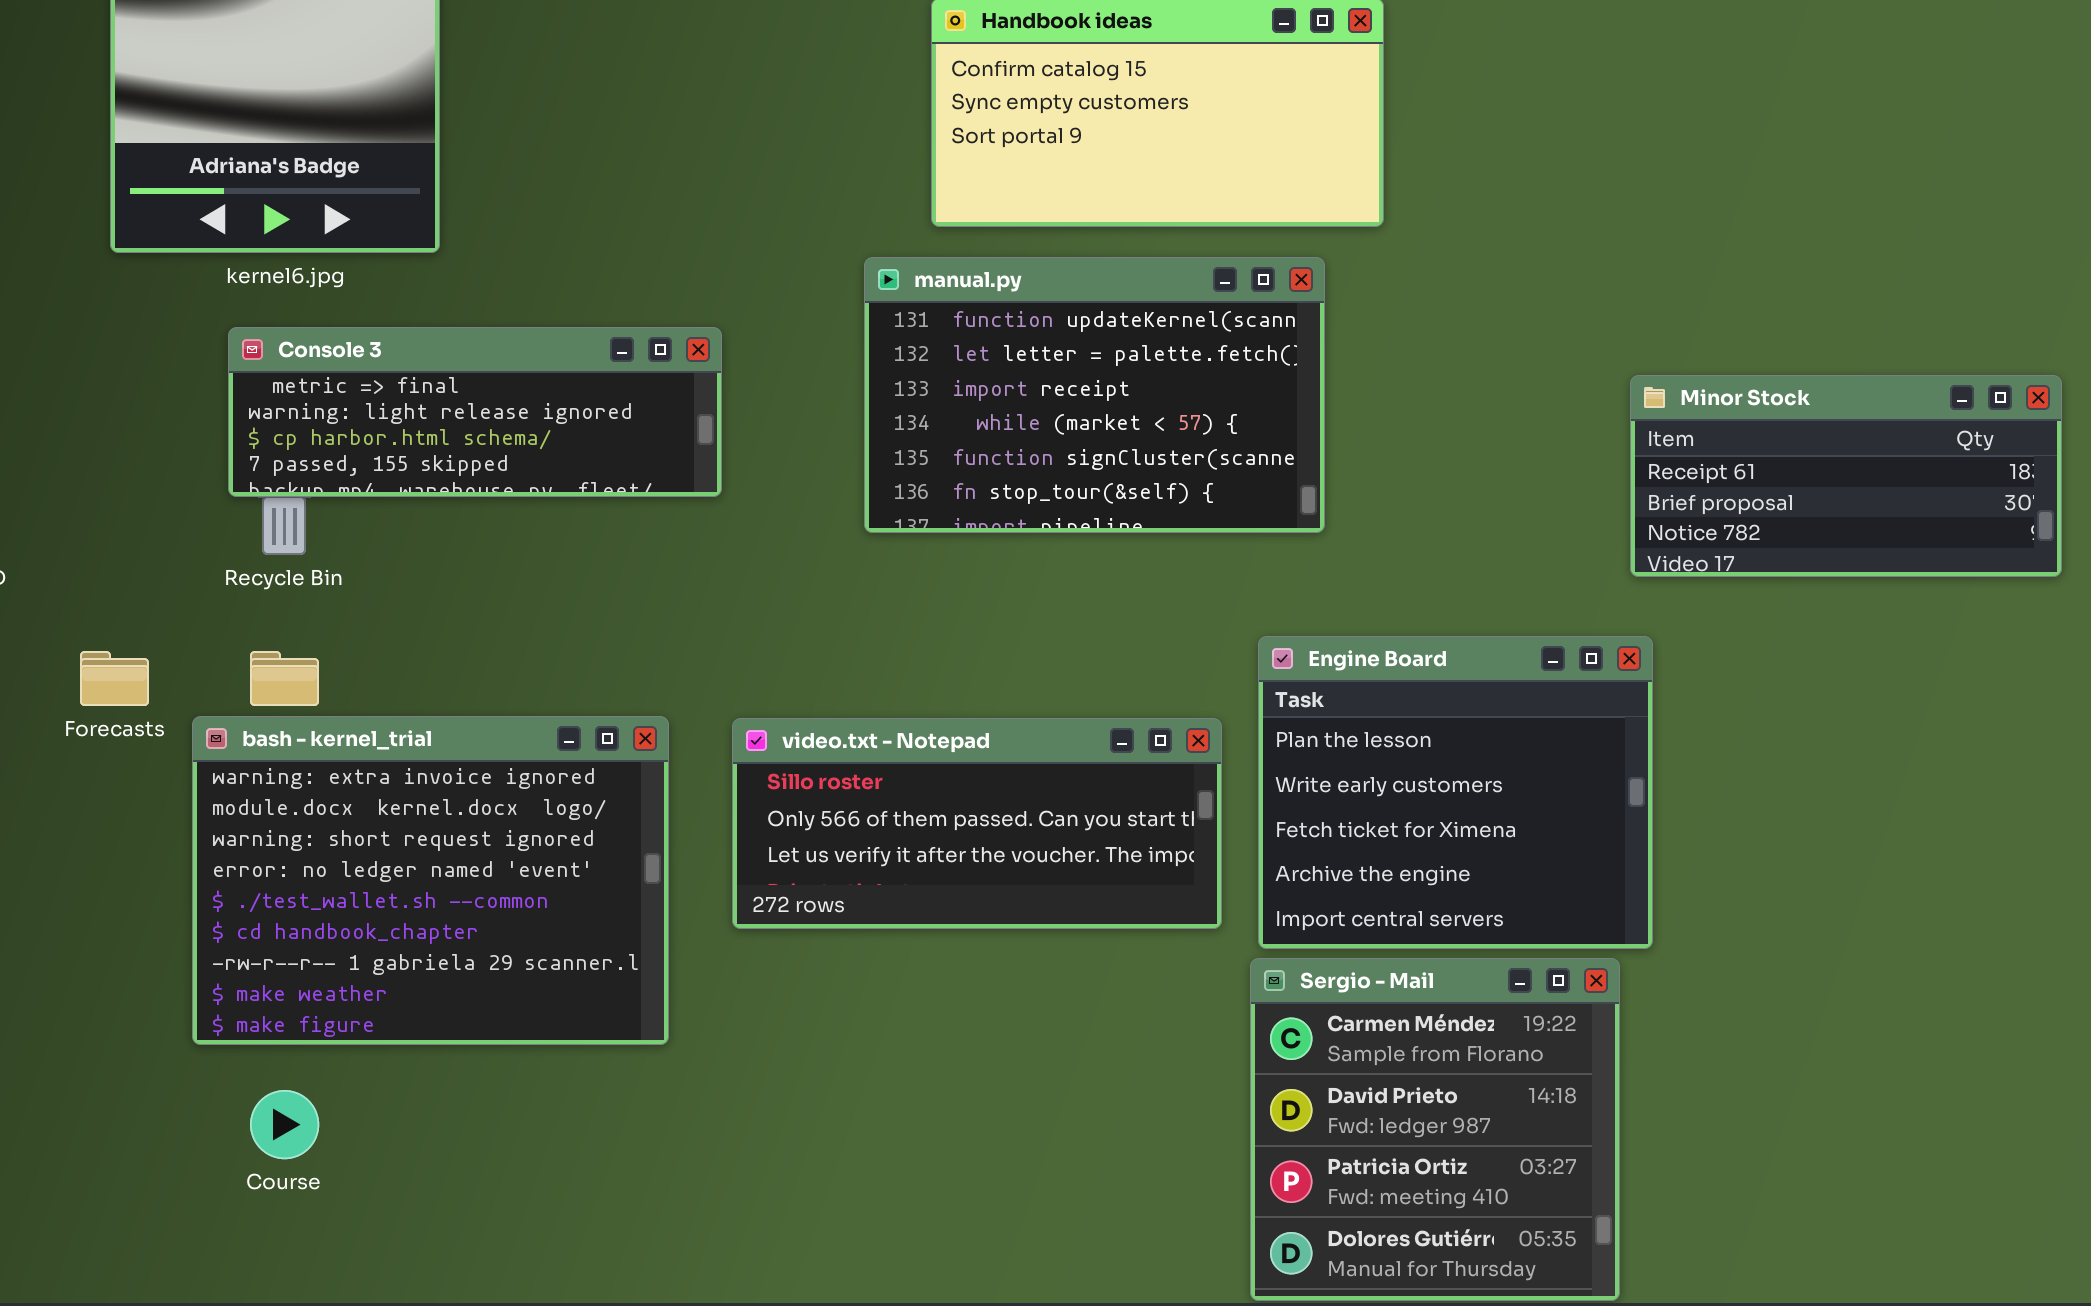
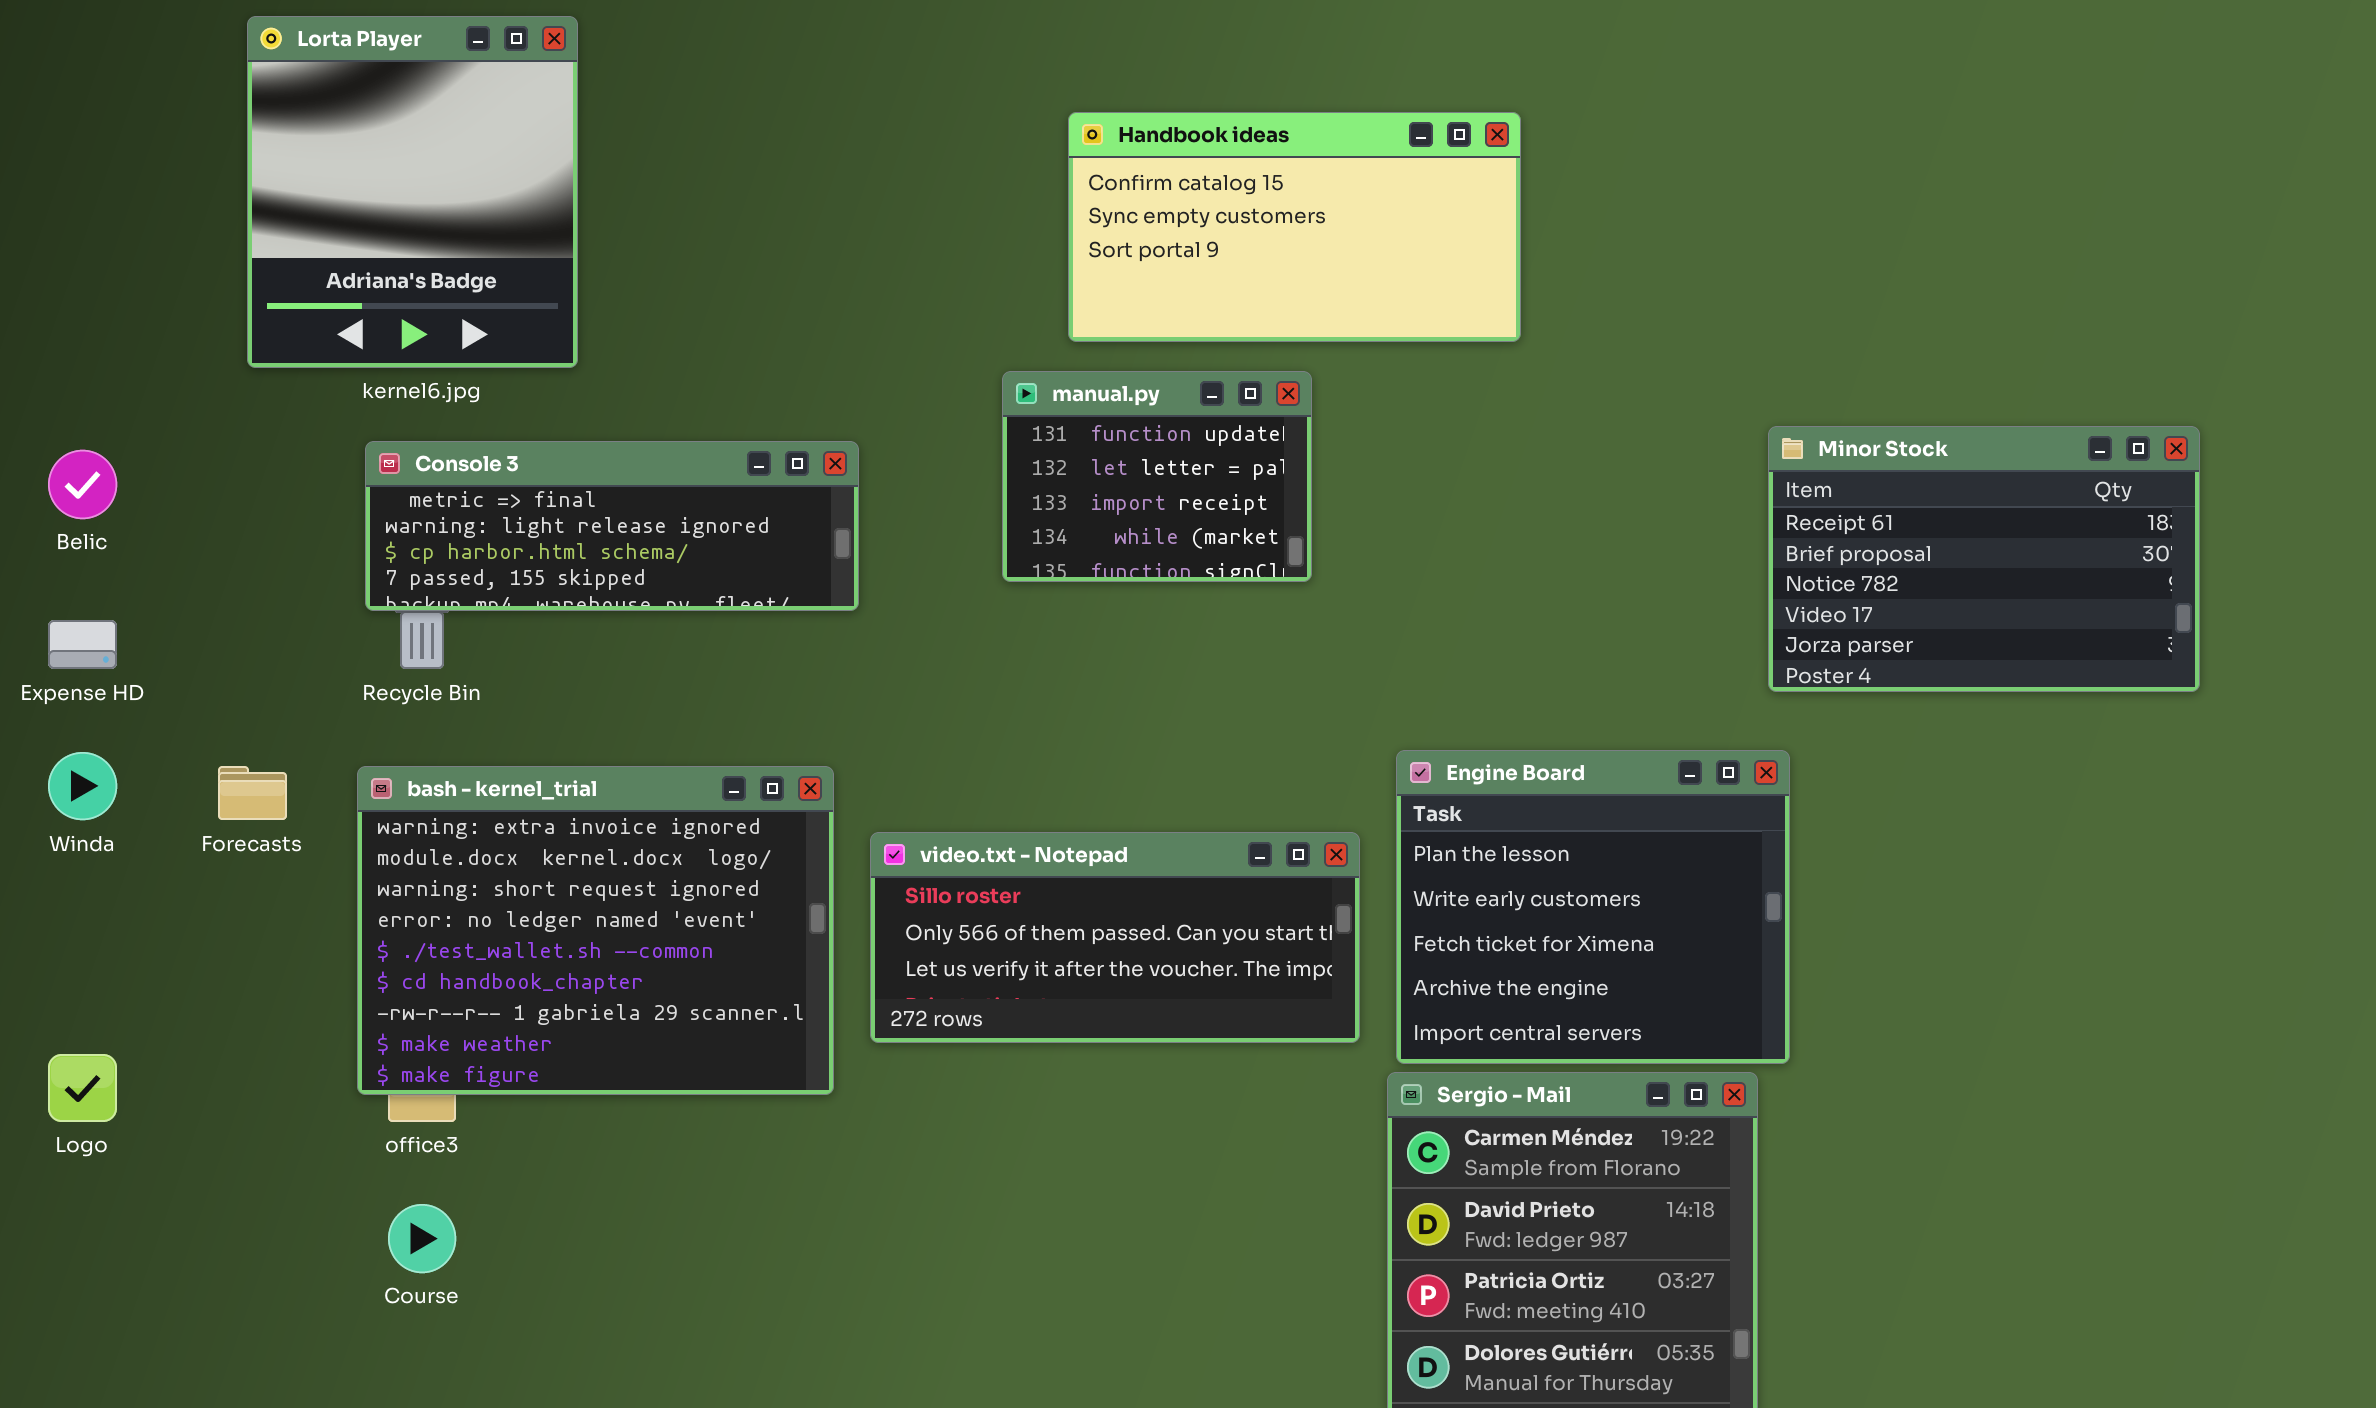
manual.py: [864,257,1325,533] -> [1002,371,1312,582], resized
Minor Stock: [1630,375,2062,577] -> [1768,426,2200,692], resized
bash - kernel_trial: [192,716,669,1045] -> [357,766,834,1095], moved

